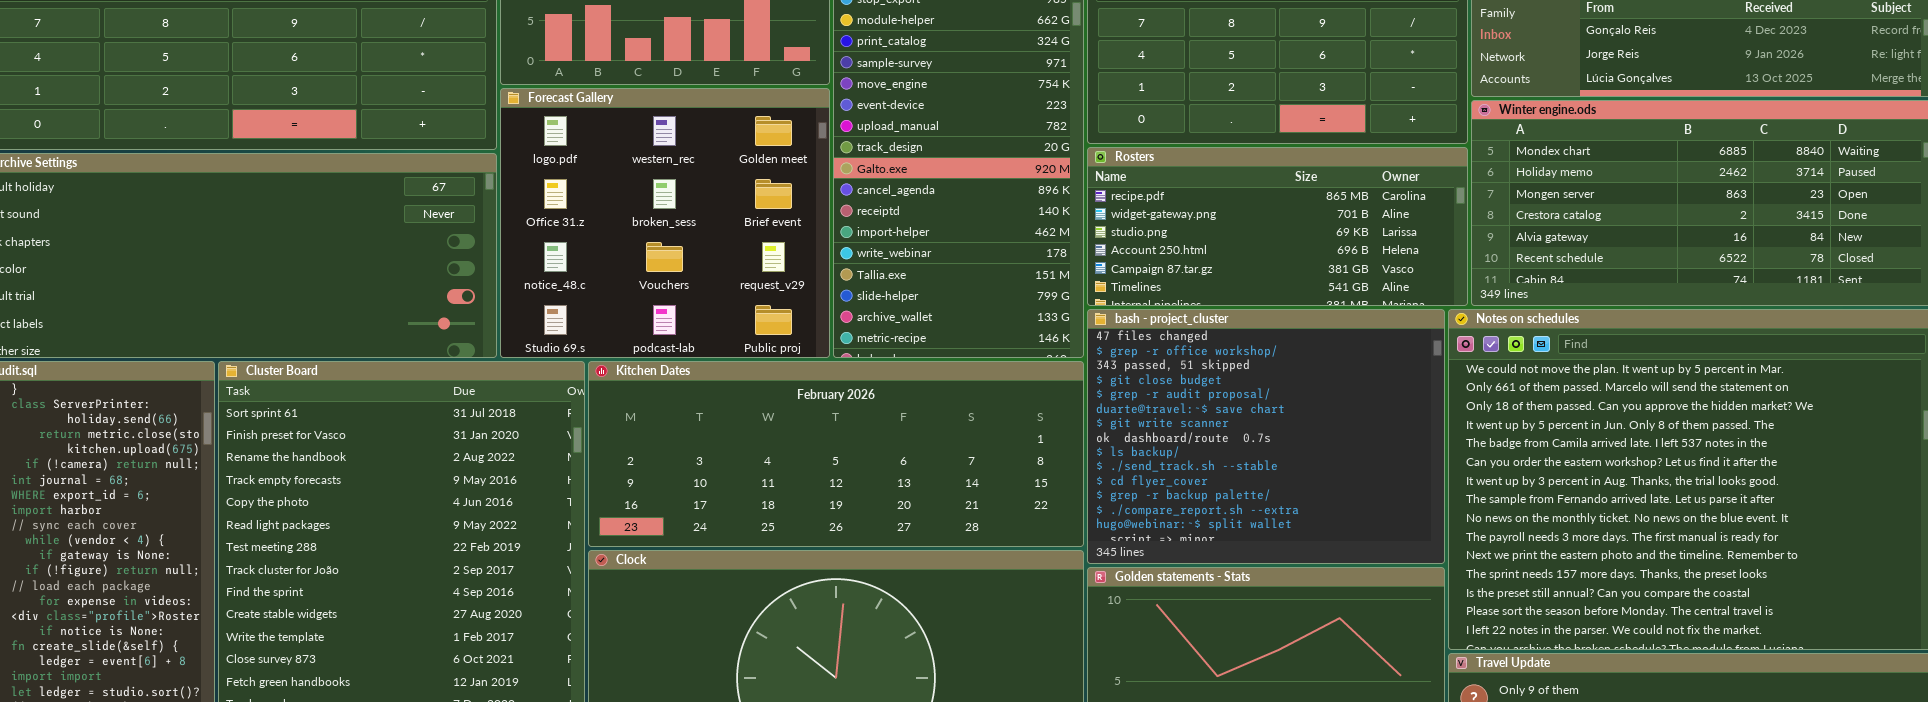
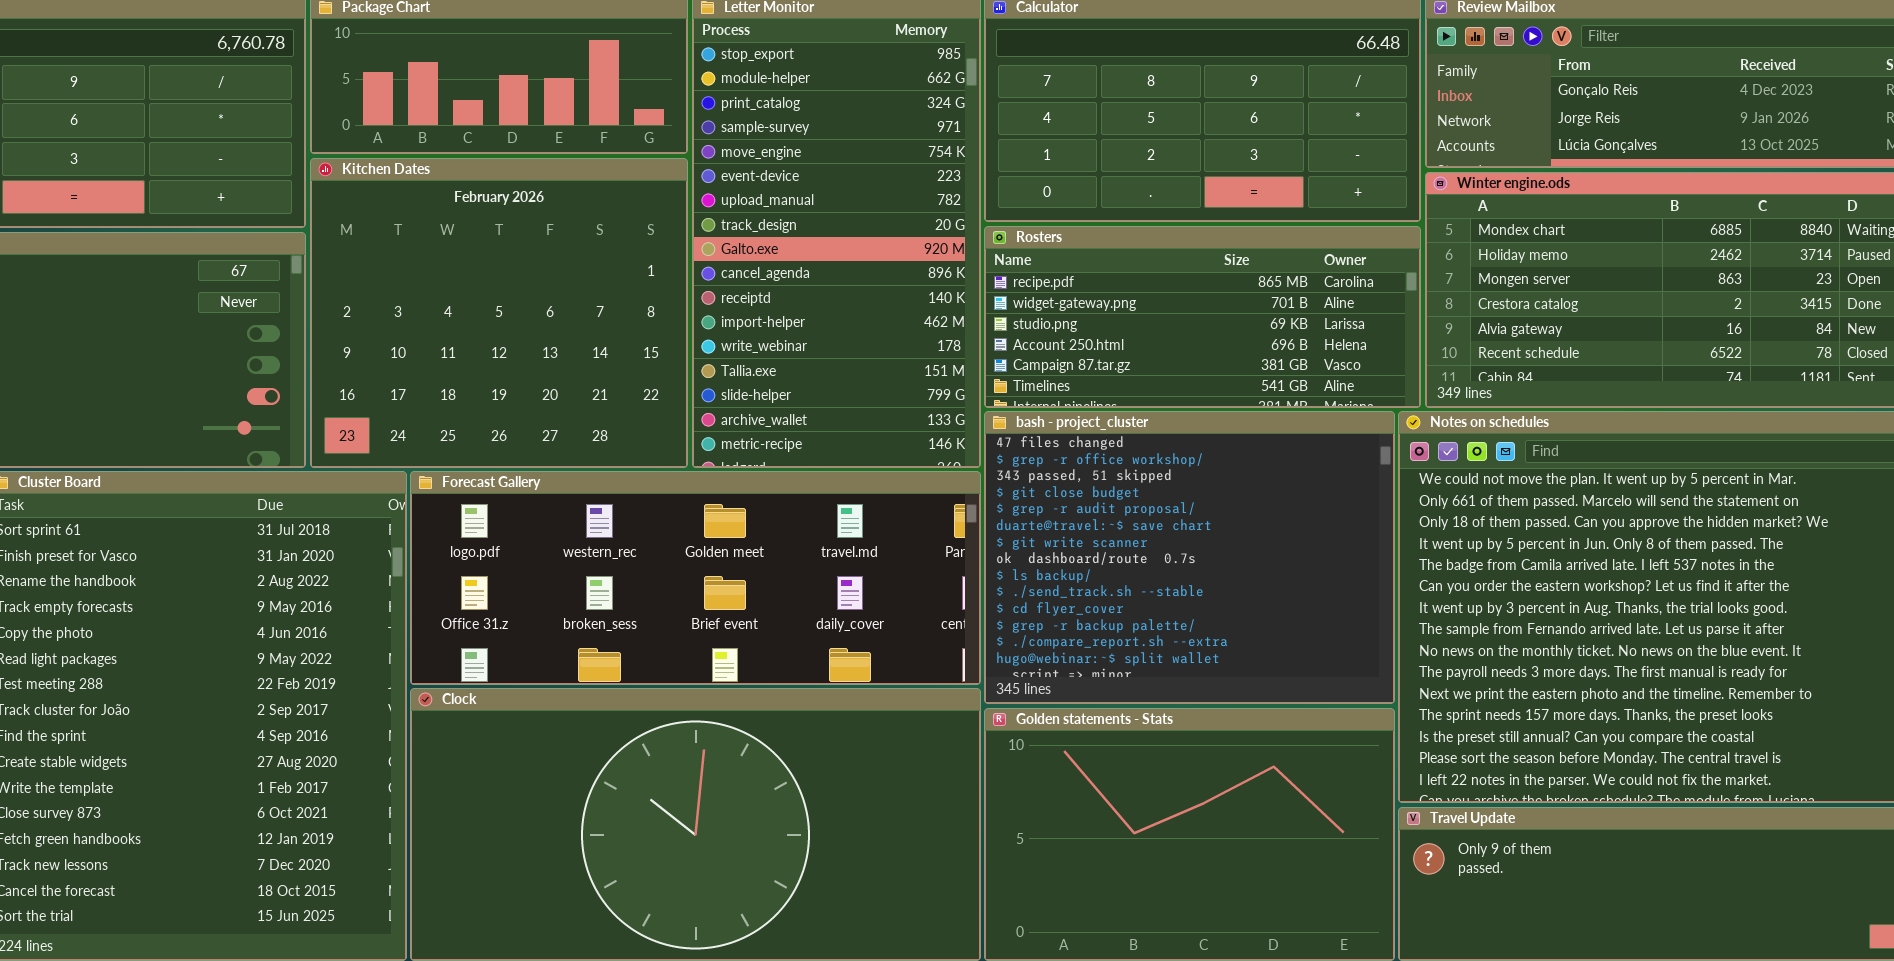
Forecast Gallery: [500,88,830,358] -> [410,471,981,685], moved, resized
Kitchen Dates: [588,361,1084,547] -> [310,158,688,468], moved, resized

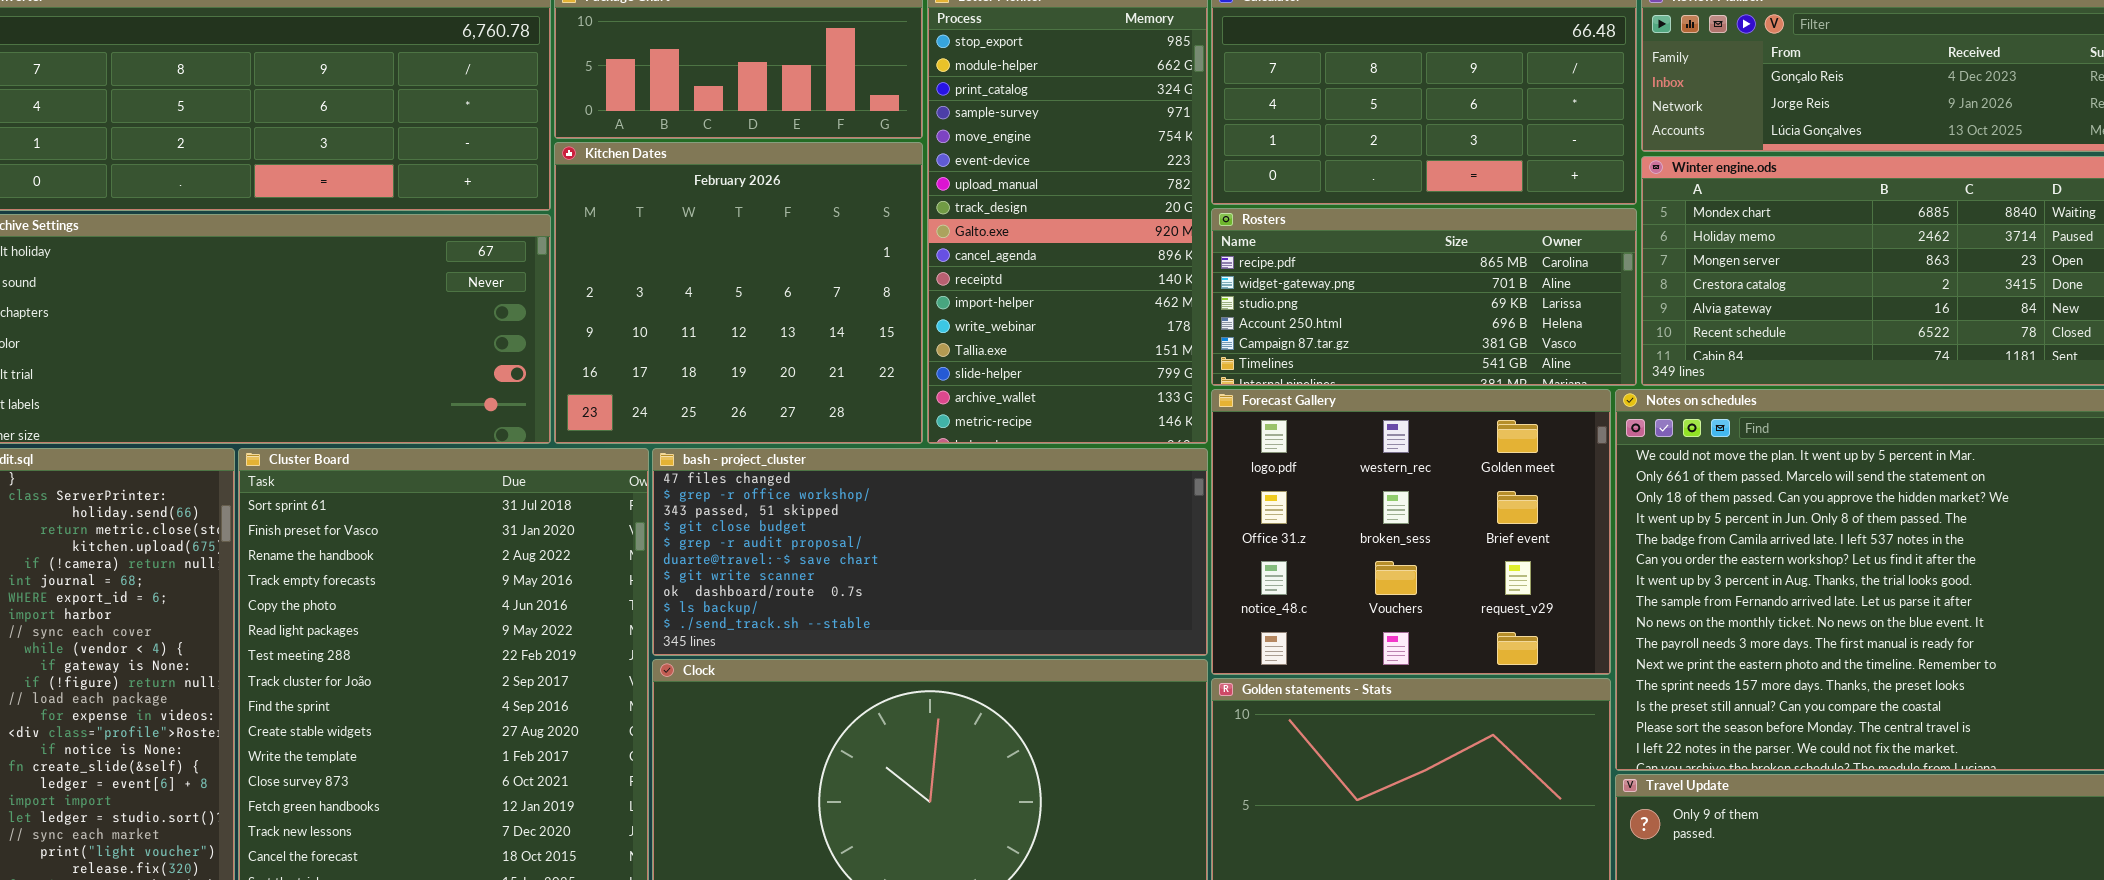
bash - project_cluster: [984,411,1395,704] -> [652,448,1208,656], moved, resized
Forecast Gallery: [410,471,981,685] -> [1211,389,1611,675], moved, resized

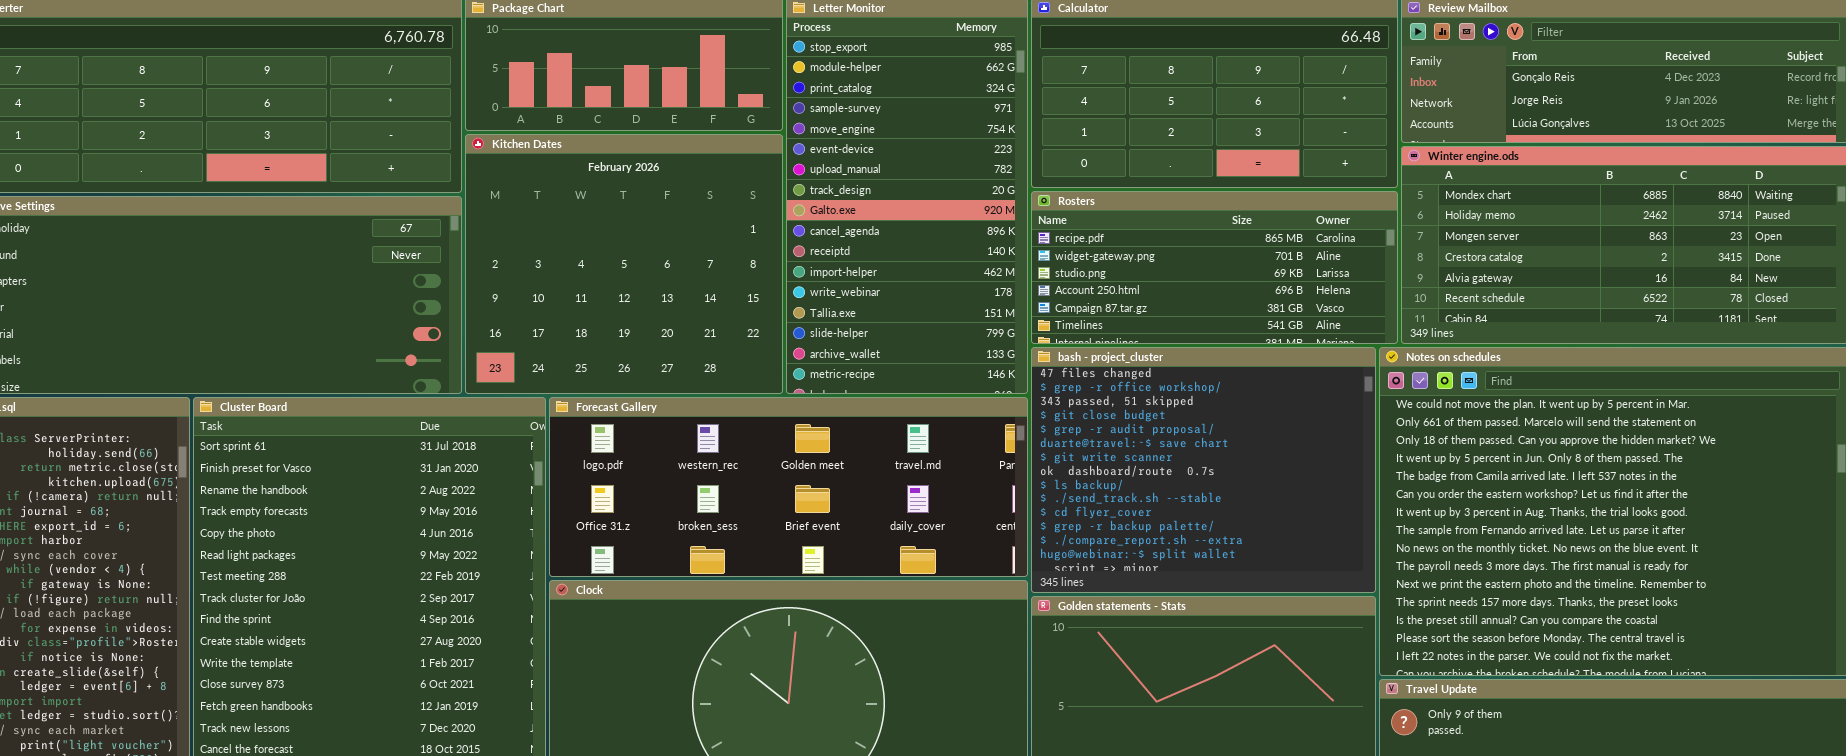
Forecast Gallery: [1211,389,1611,675] -> [549,397,1028,577], moved, resized
bash - project_cluster: [652,448,1208,656] -> [1031,347,1376,593], moved, resized

